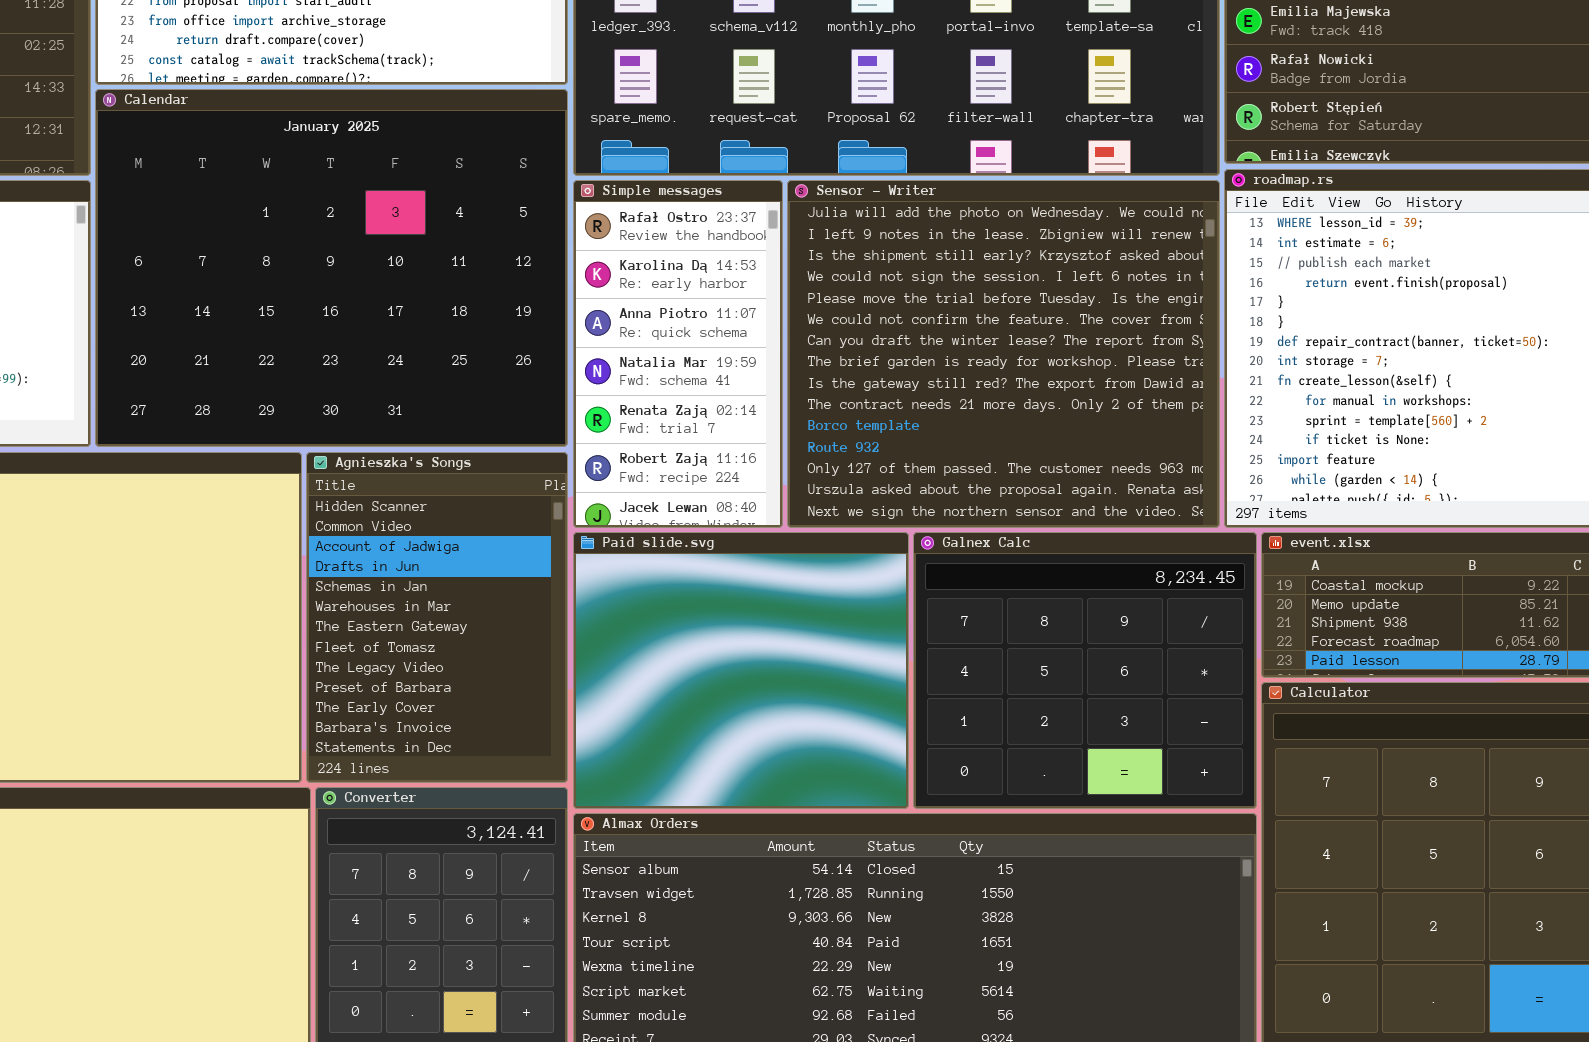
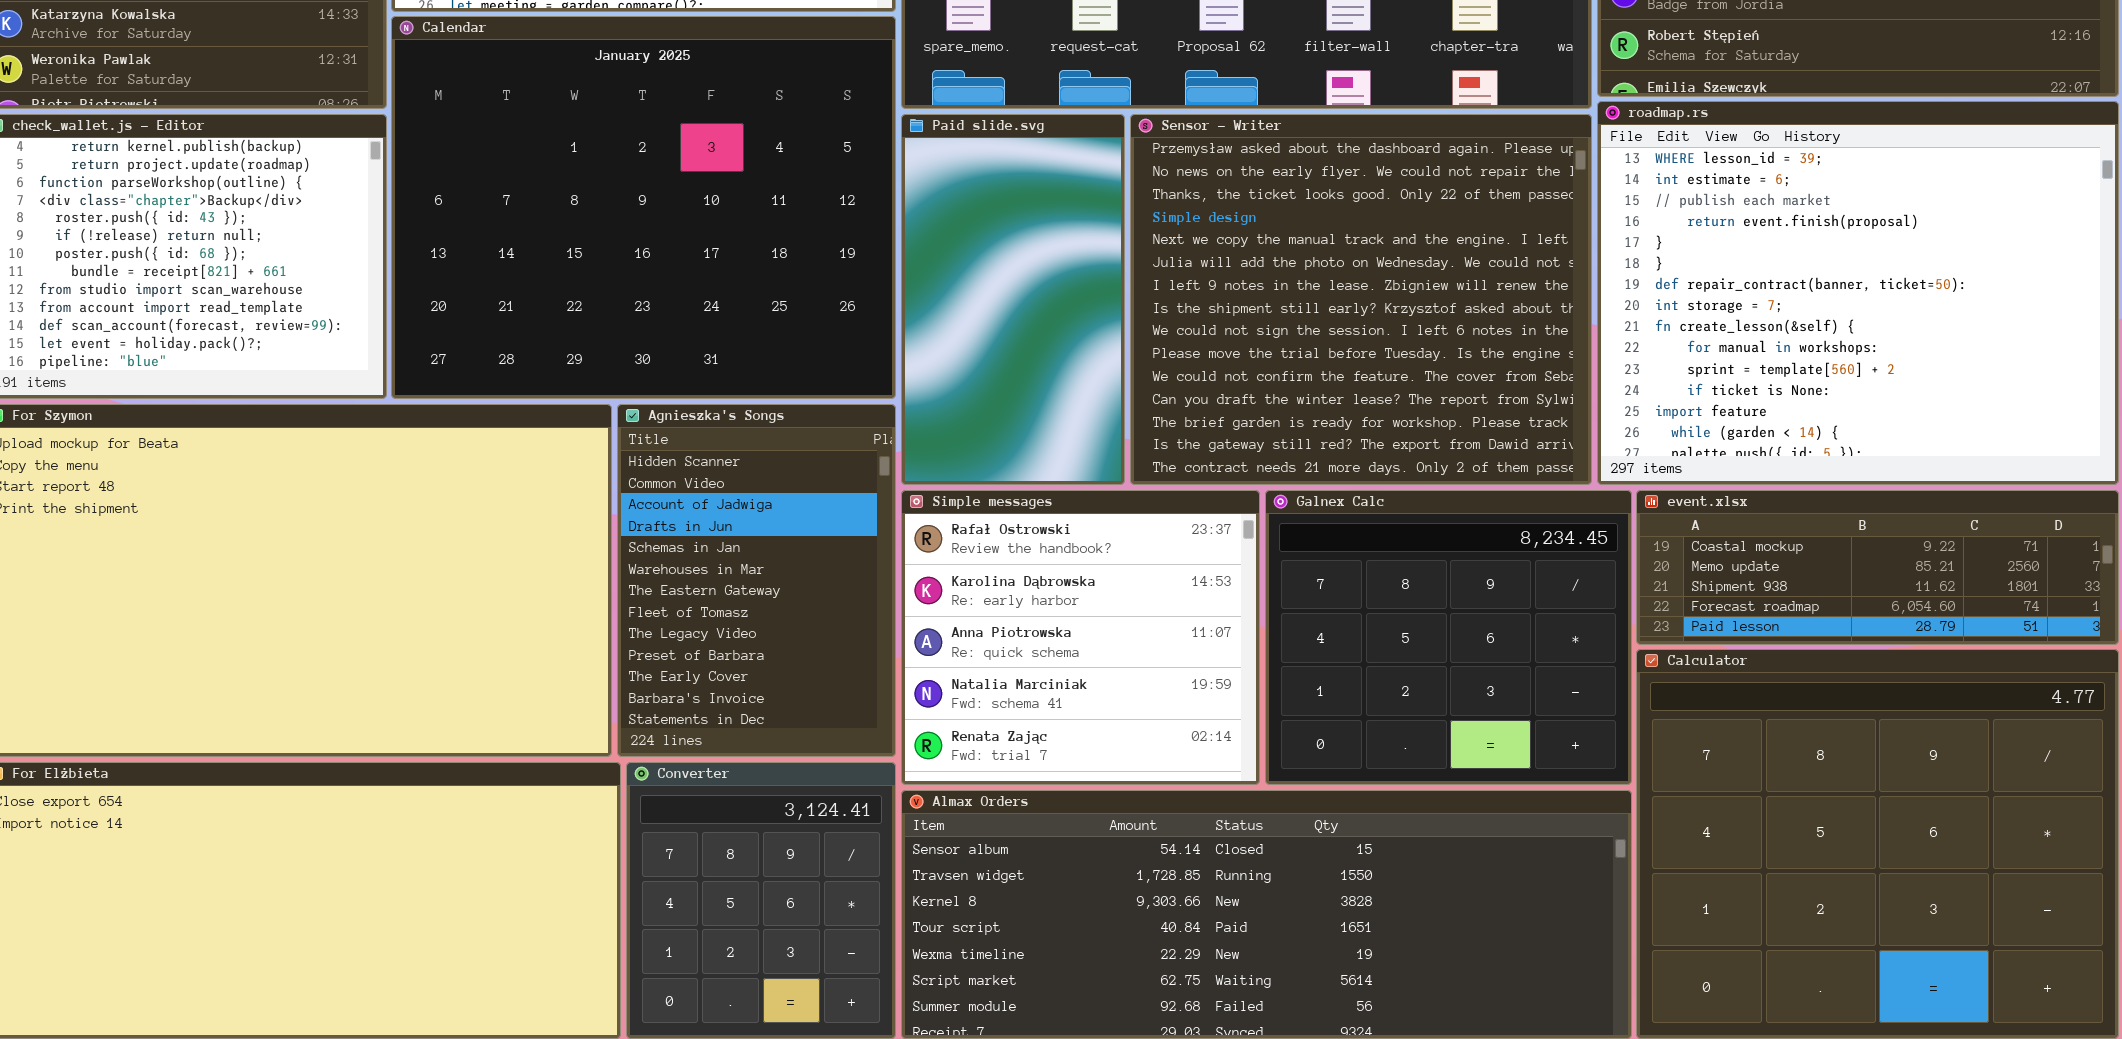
Simple messages: [573,180,783,528] -> [901,490,1260,785], moved, resized
Sensor - Writer: [787,180,1220,528] -> [1130,114,1592,485], scrolled up 5 rows
Paid slide.svg: [573,532,909,809] -> [901,114,1125,485], moved, resized

